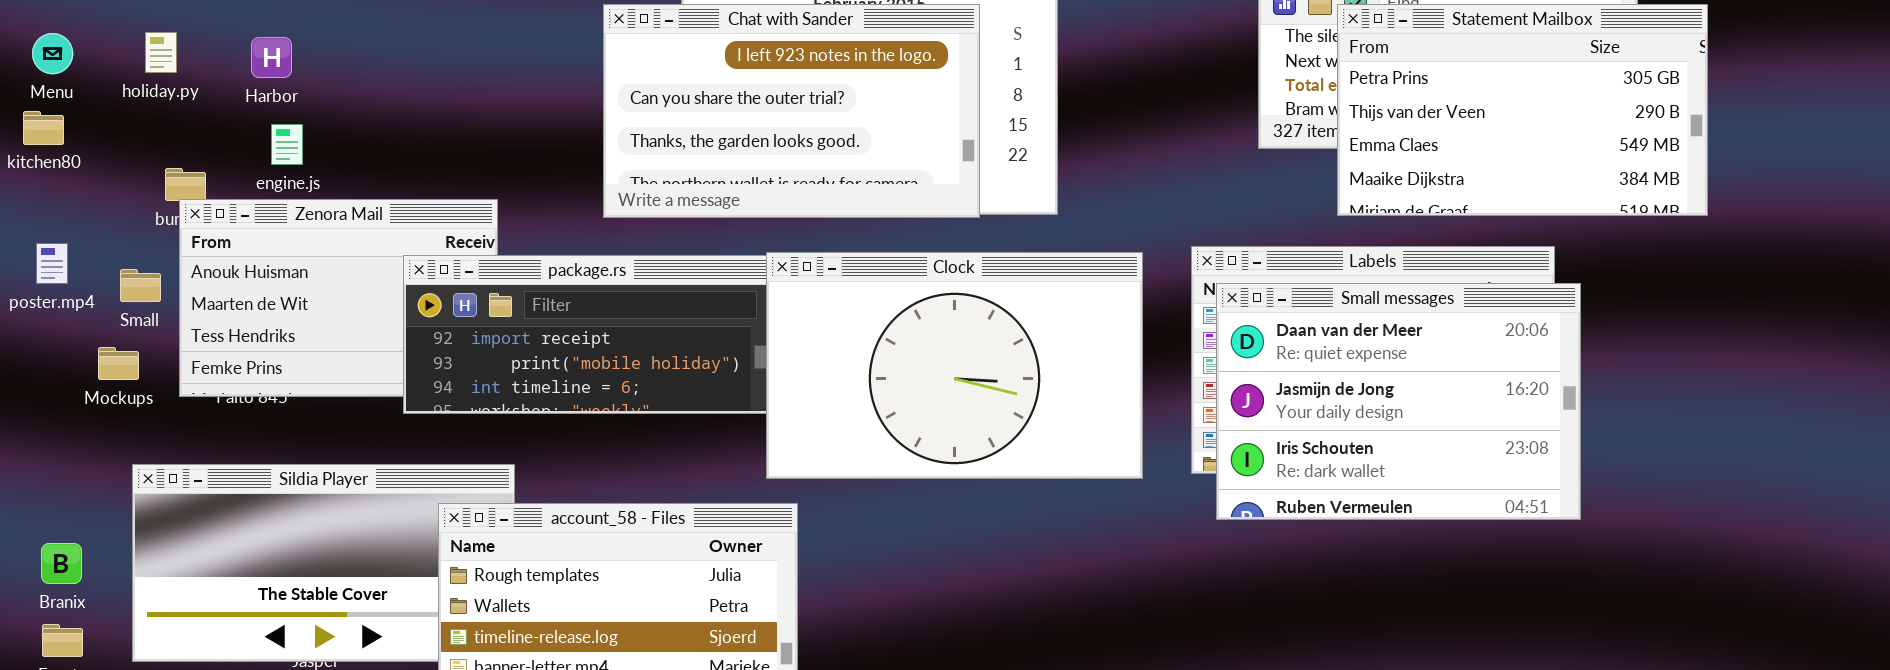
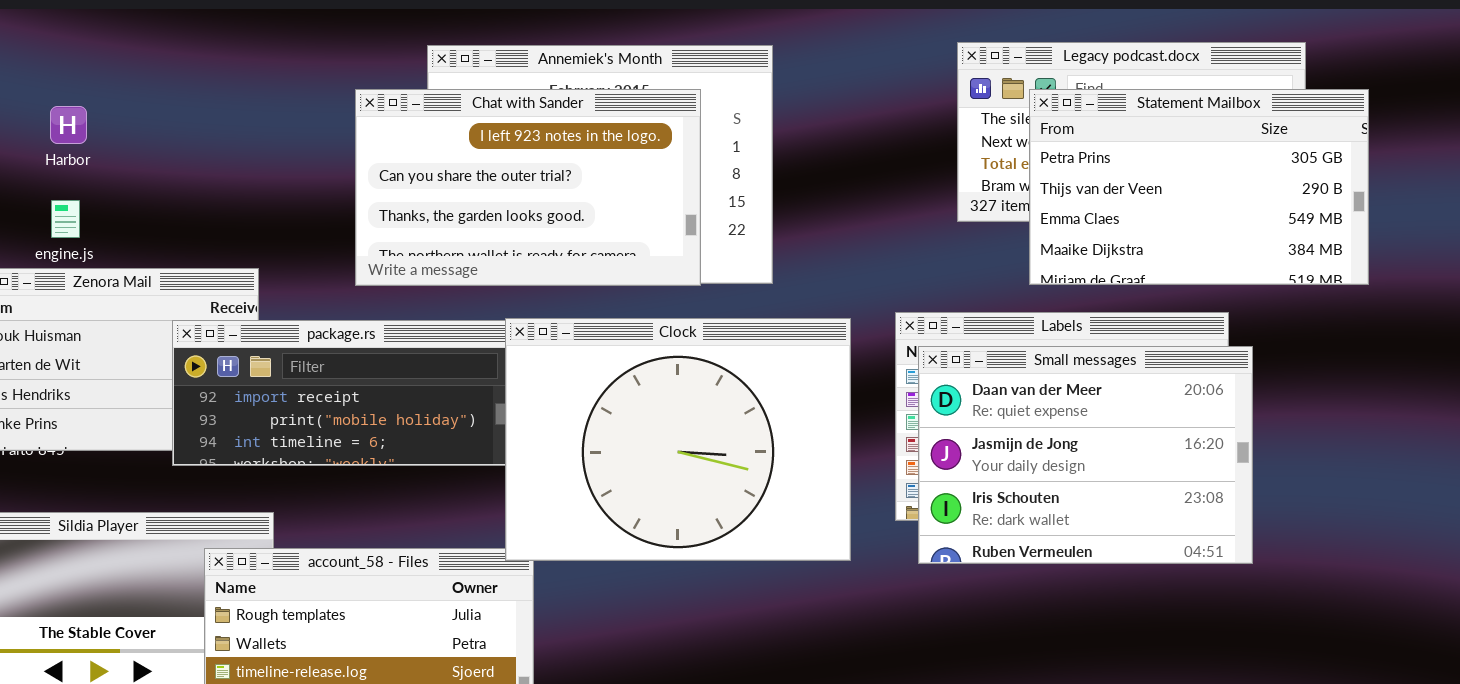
Harbor: [251,37,292,78] -> [50,106,87,144], moved
Clock: [766,252,1143,479] -> [505,318,851,561], resized

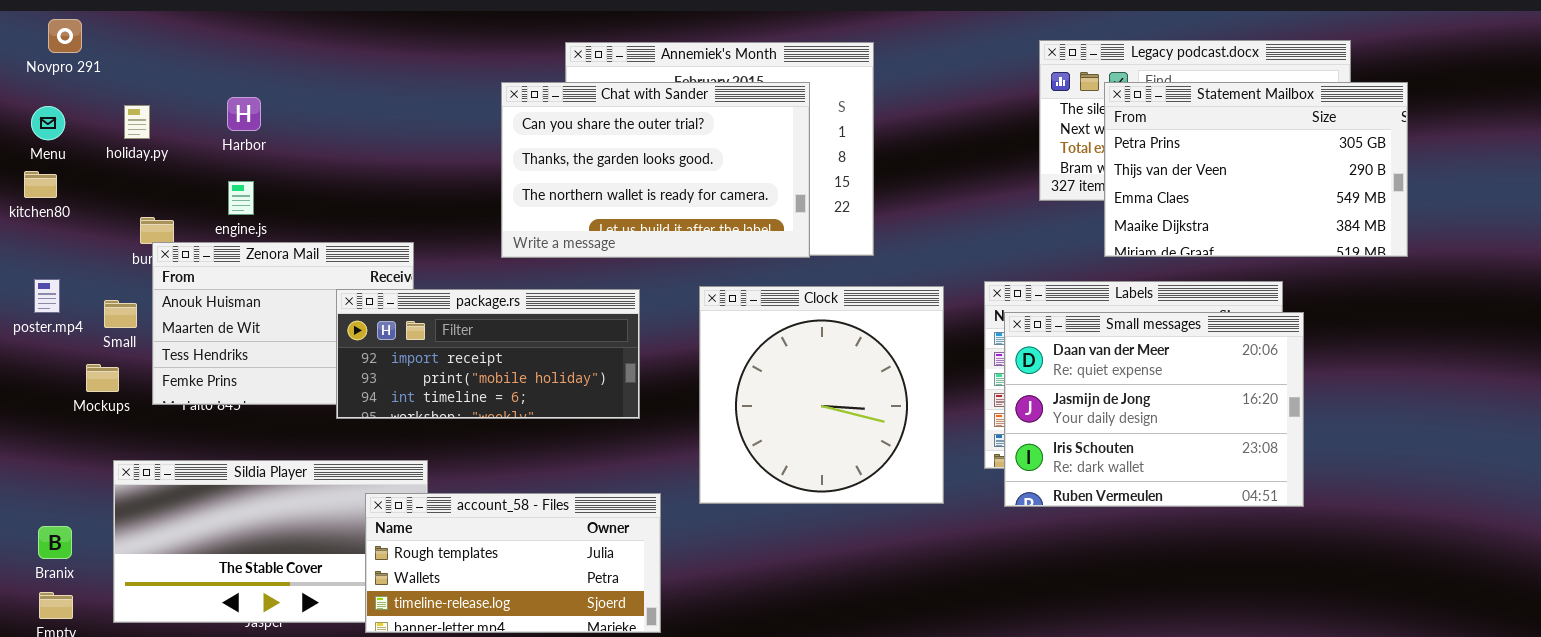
Chat with Sander: [355,89,701,286] -> [501,82,810,258], scrolled down 1 row
Clock: [505,318,851,561] -> [699,286,944,504], resized

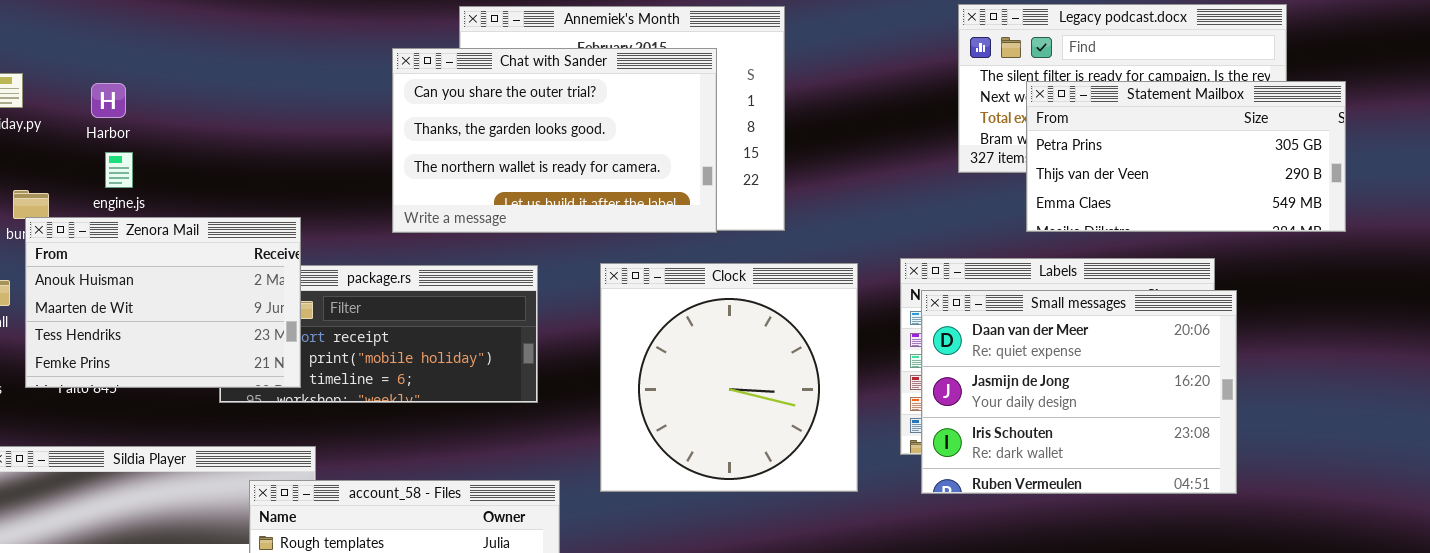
Statement Mailbox: [1104,82,1408,257] -> [1026,81,1346,232], resized
Harbor: [227,97,261,131] -> [91,83,126,118], moved
Zenora Mail: [152,242,414,405] -> [25,217,301,388], raised

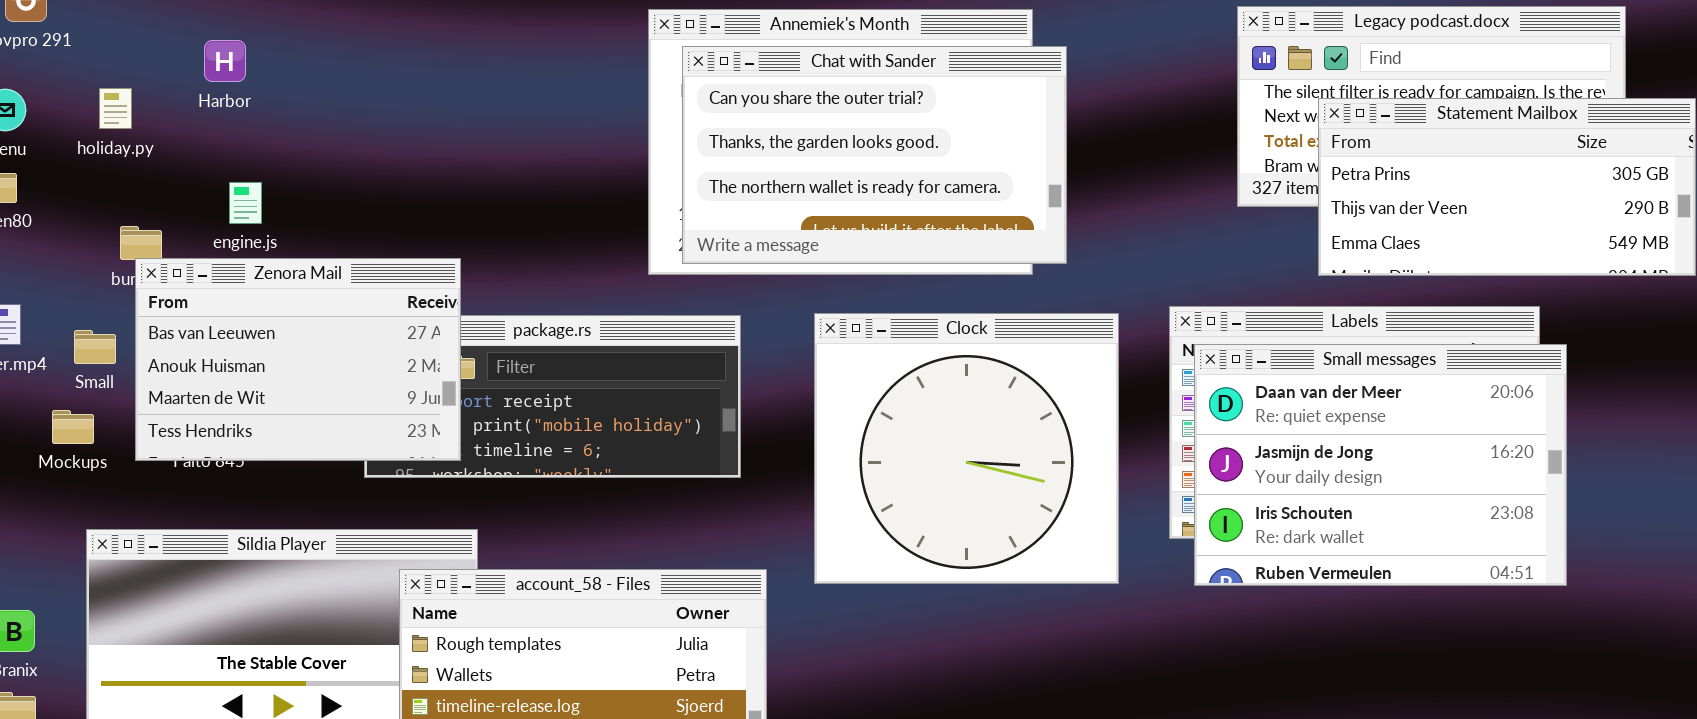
Chat with Sander: [392,48,717,233] -> [682,46,1067,264], moved
Harbor: [91,83,126,118] -> [204,40,246,82], moved
Zenora Mail: [25,217,301,388] -> [135,258,461,461], scrolled up 1 row

